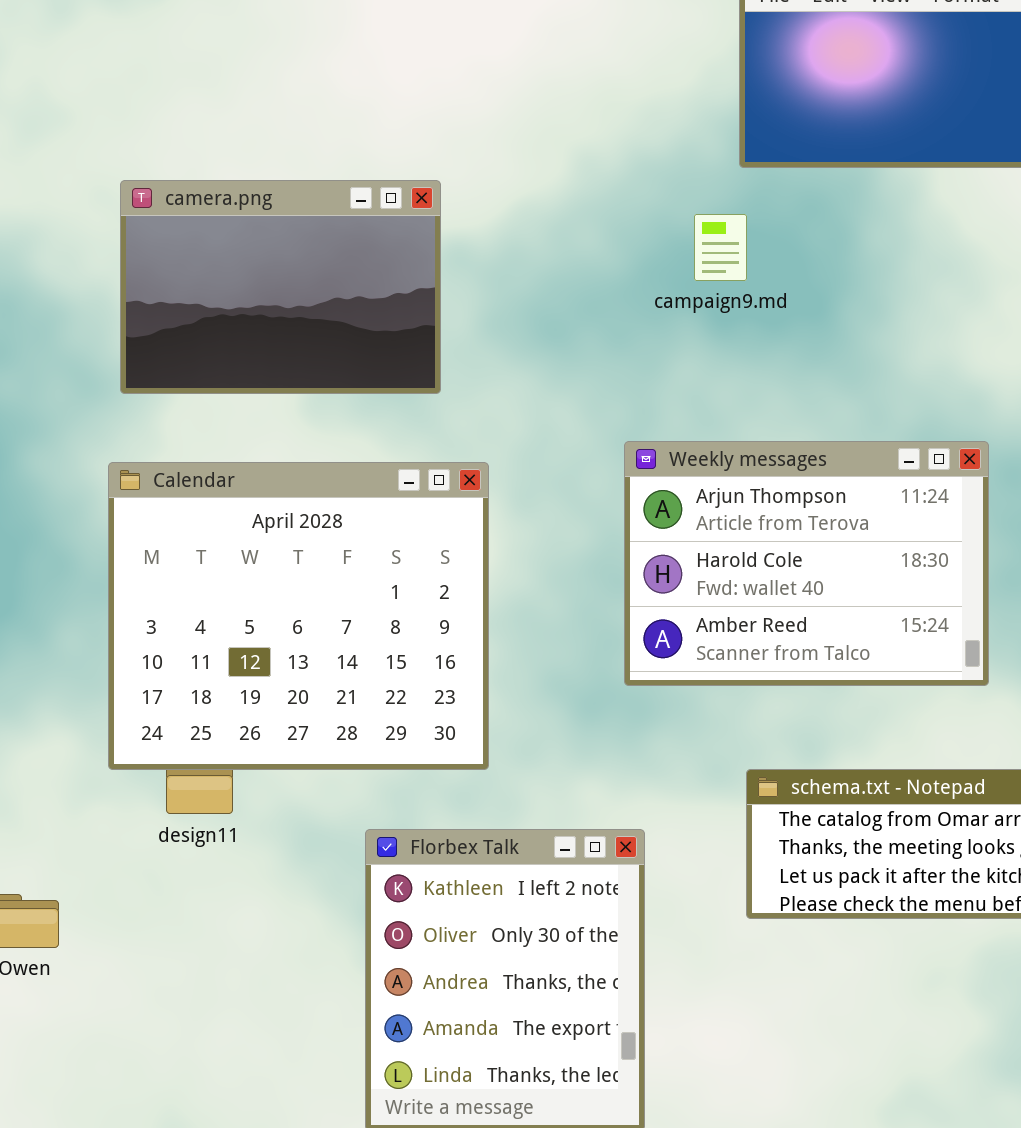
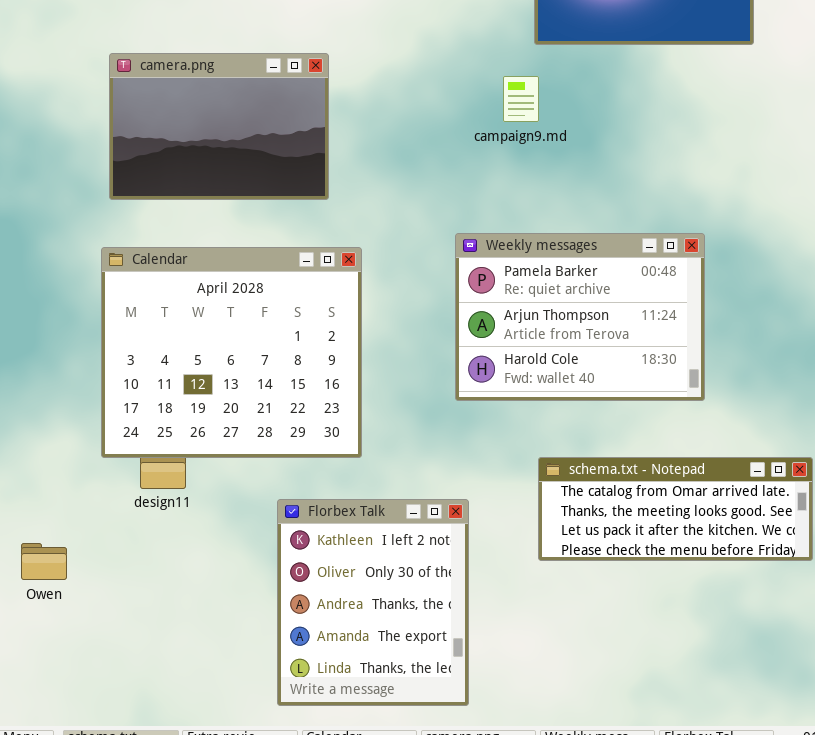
Weekly messages: [624,441,989,686] -> [455,233,705,401], scrolled up 1 row

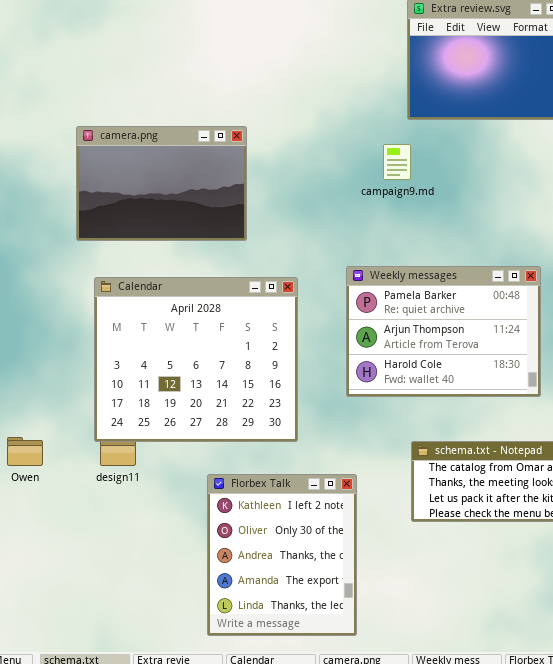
Calendar: [101,247,362,458] -> [94,277,298,442], moved
Owen: [21,543,67,580] -> [7,437,43,466], moved

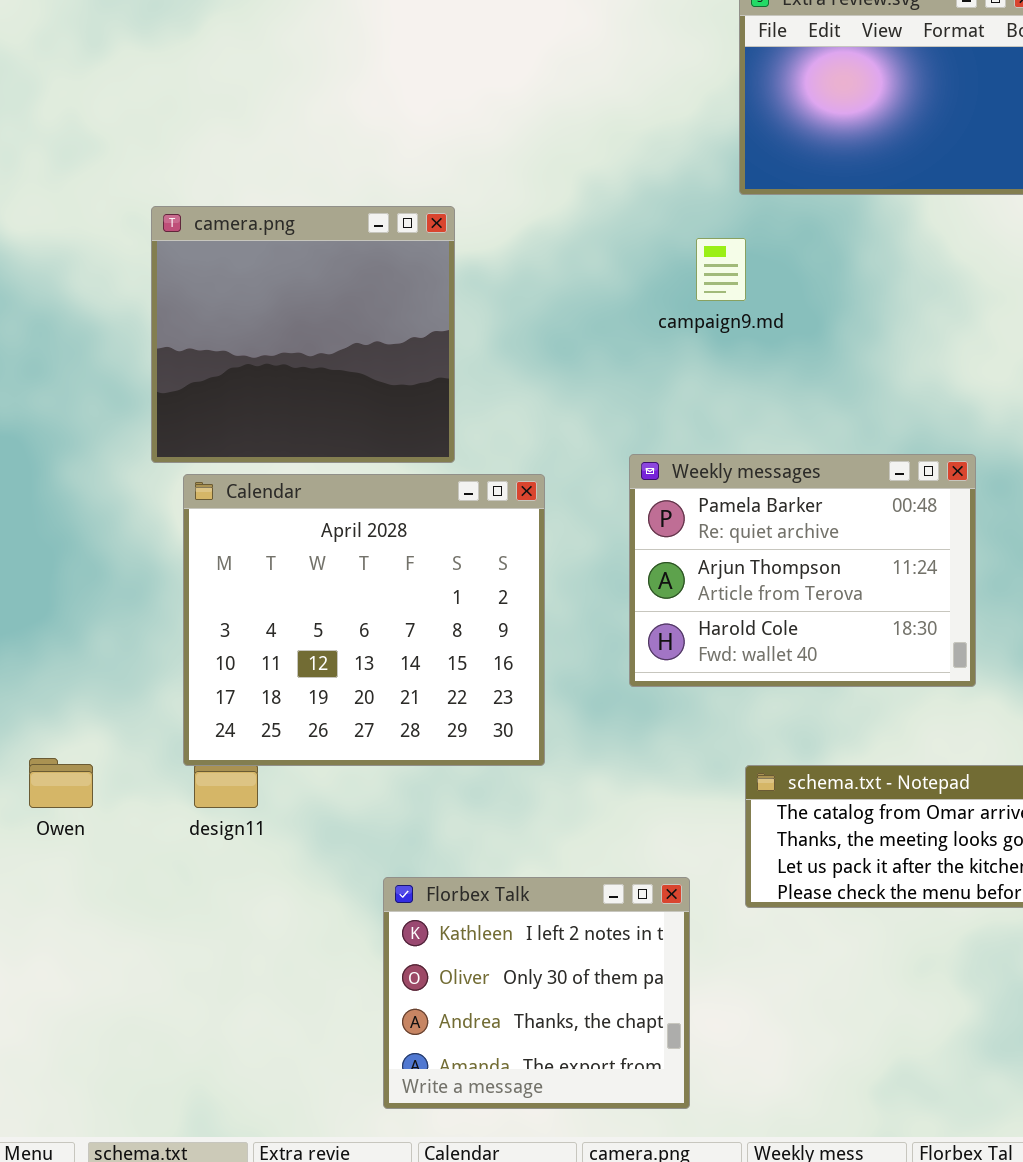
camera.png: [76,126,247,241] -> [151,206,455,463], resized
Florbex Talk: [207,474,357,636] -> [383,877,690,1109], resized

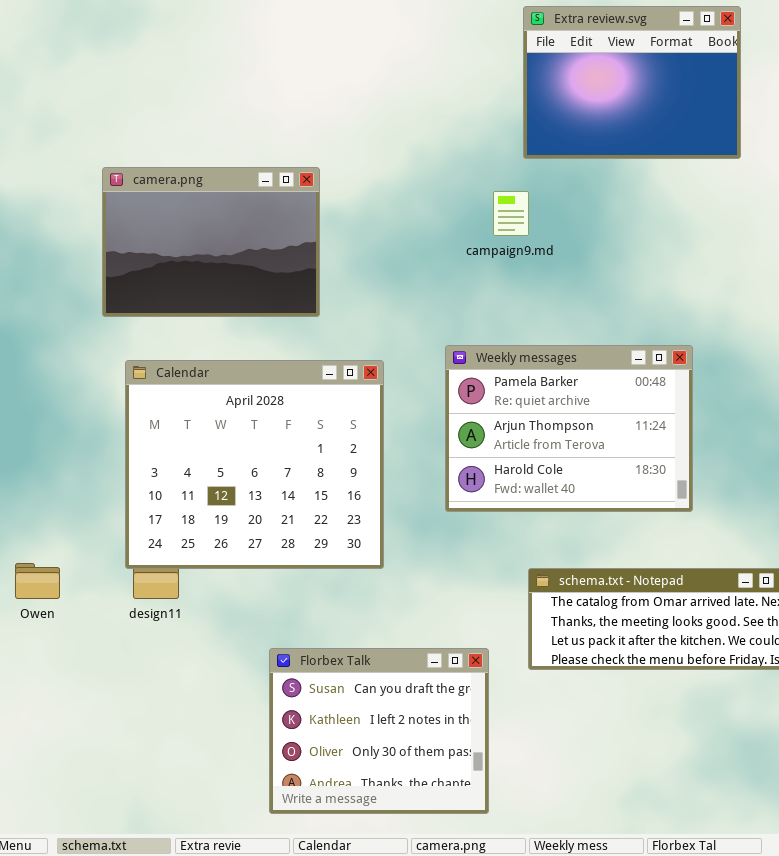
camera.png: [151,206,455,463] -> [102,167,320,317], resized
Florbex Talk: [383,877,690,1109] -> [269,648,489,814], scrolled up 1 row

